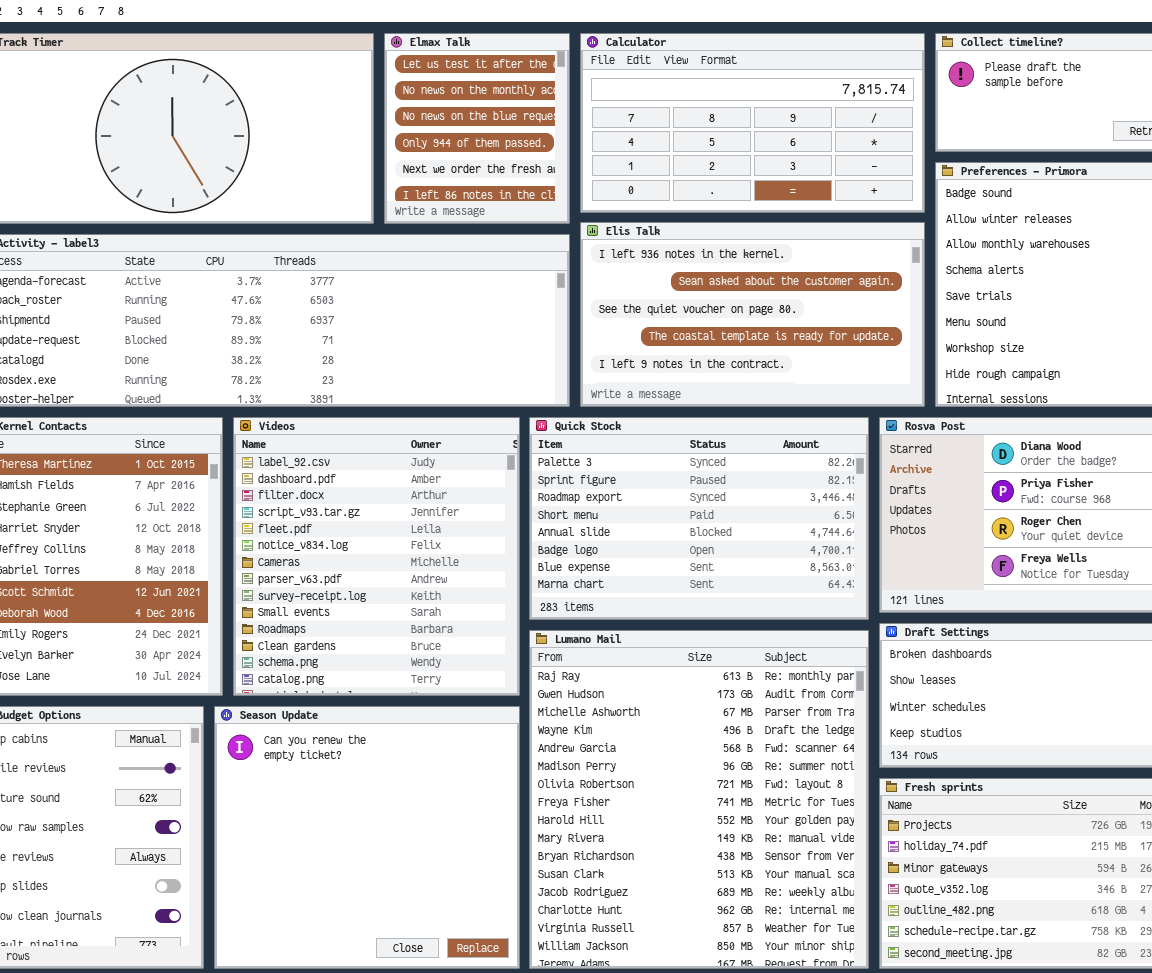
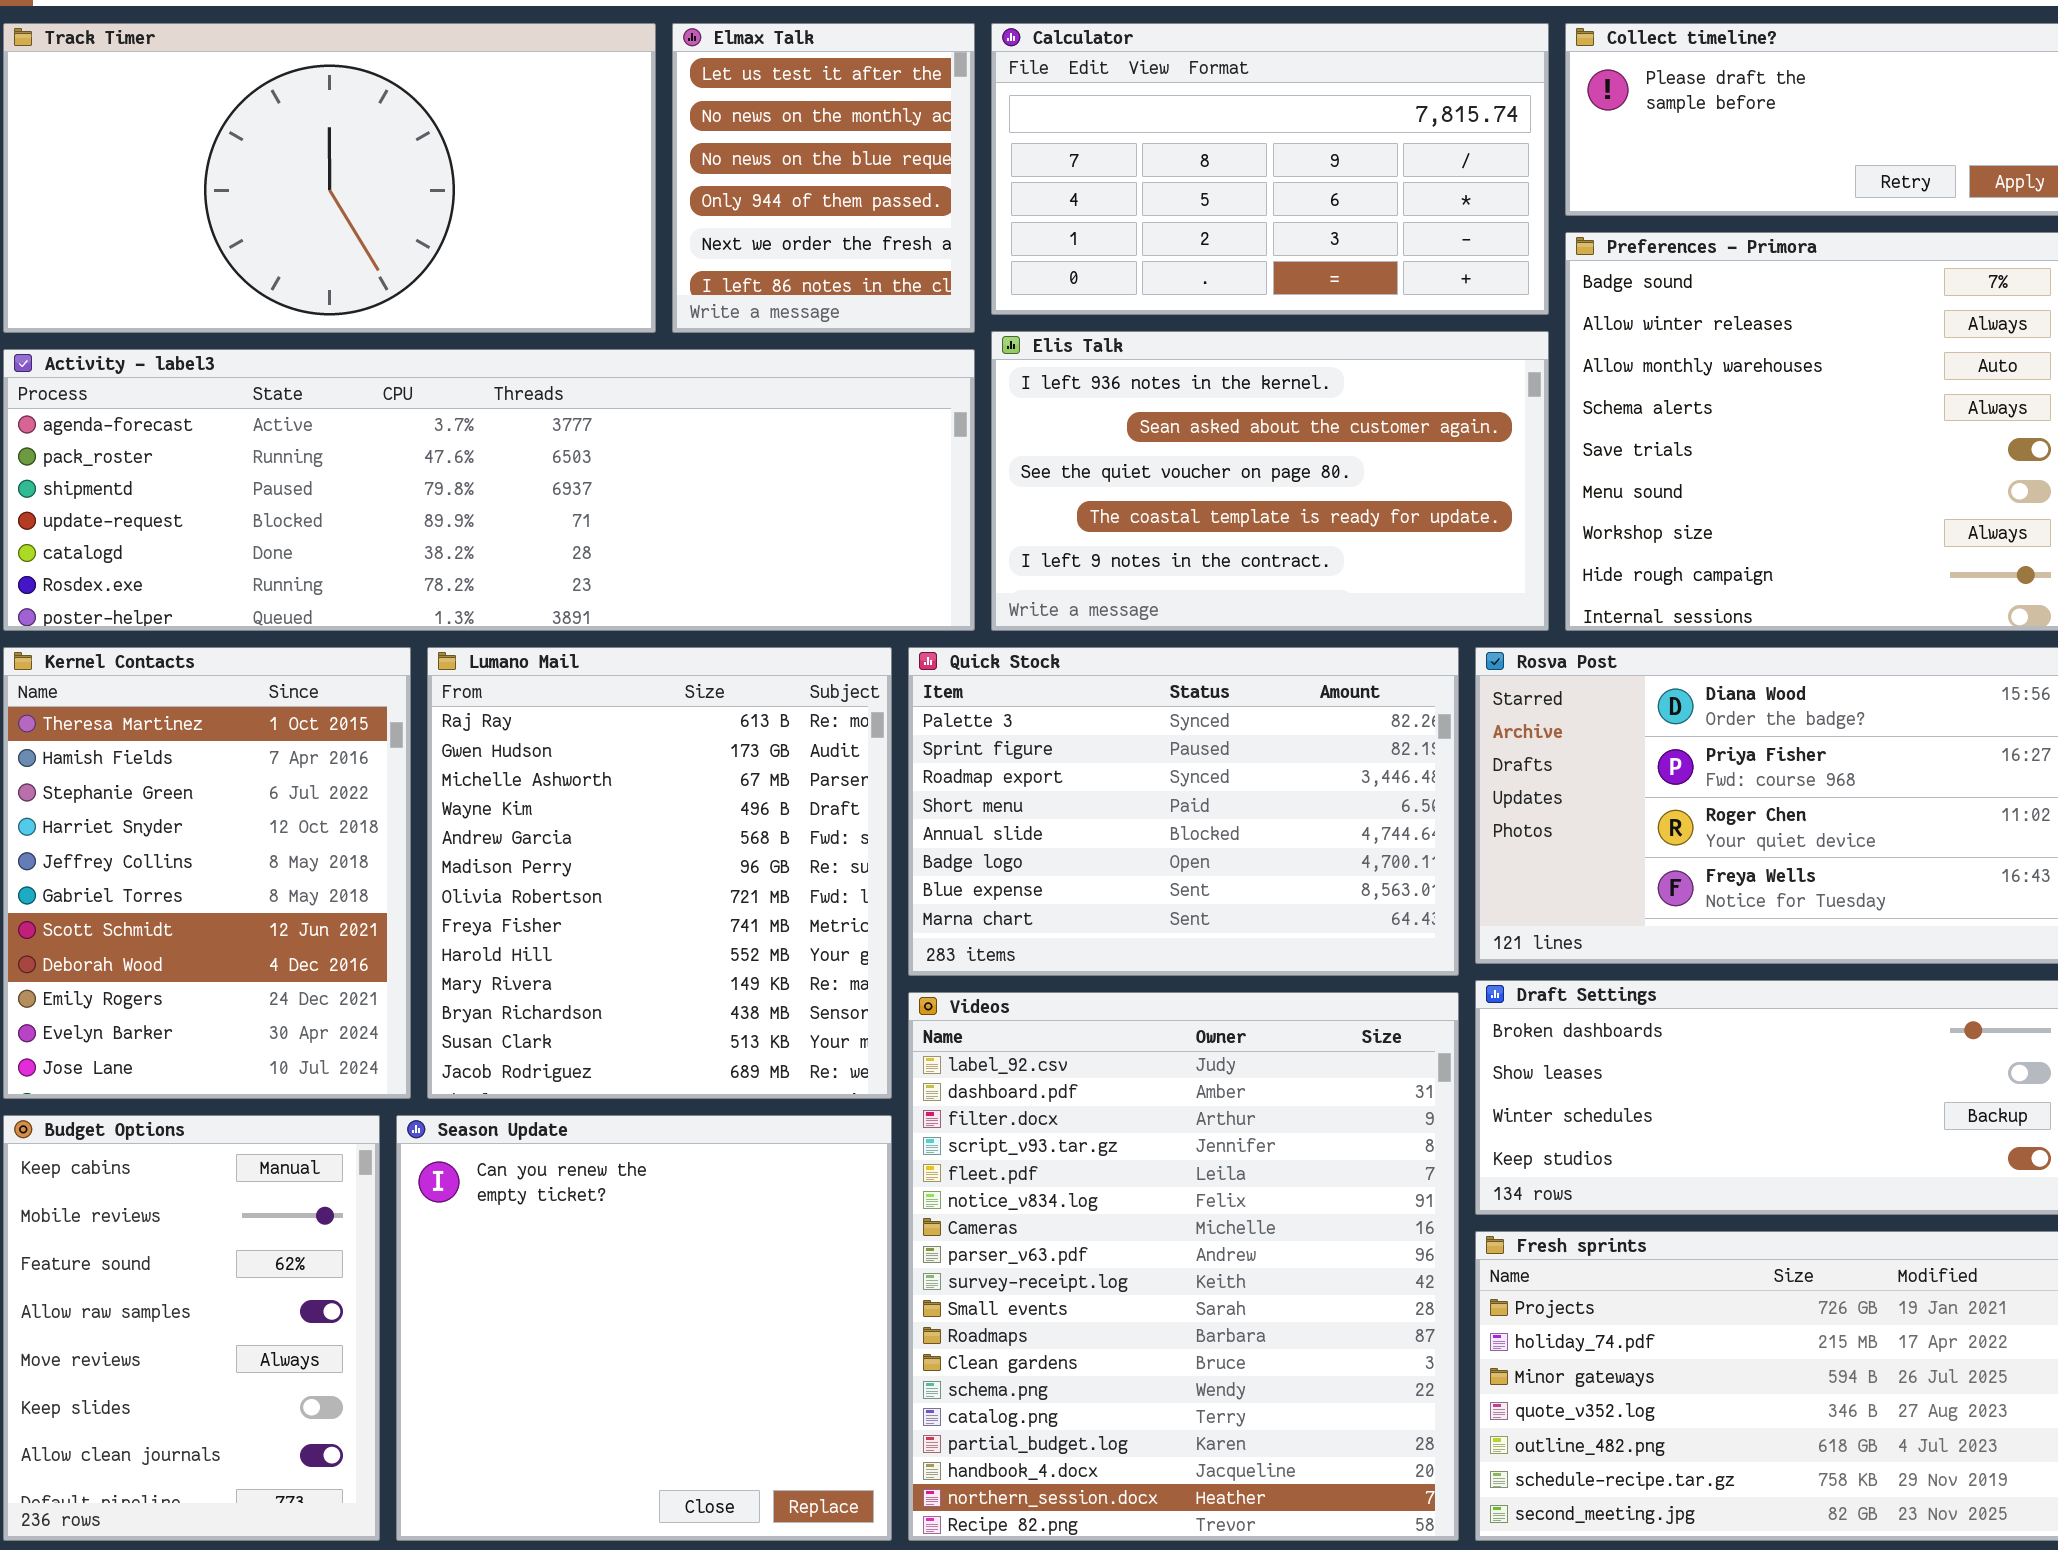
Videos: [233,417,520,696] -> [908,992,1459,1541], moved, resized
Lumano Mail: [529,630,869,969] -> [427,647,892,1099], moved, resized

